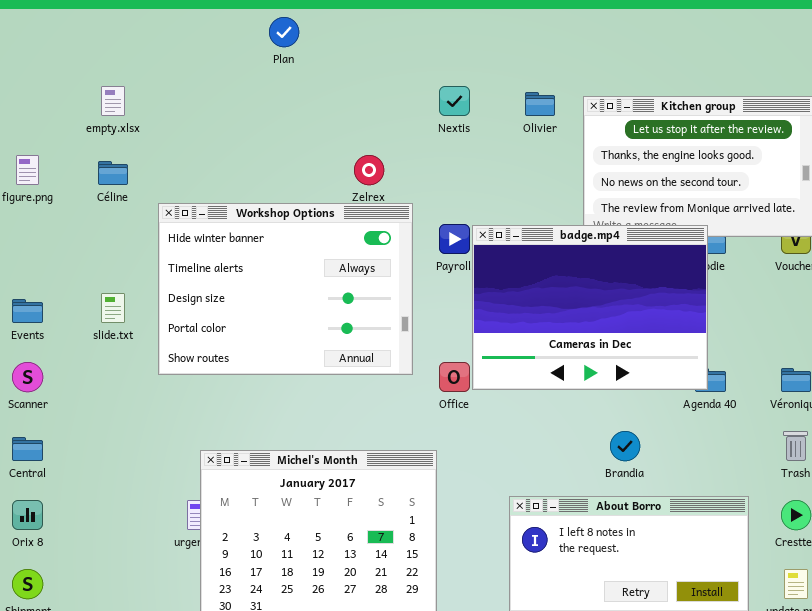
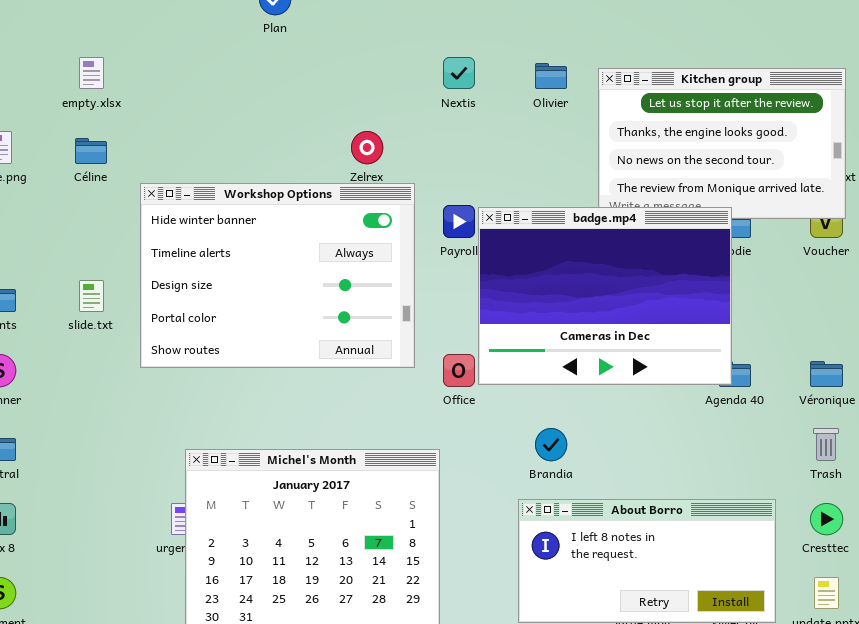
Brandia: [610,431,640,461] -> [535,428,567,461], moved

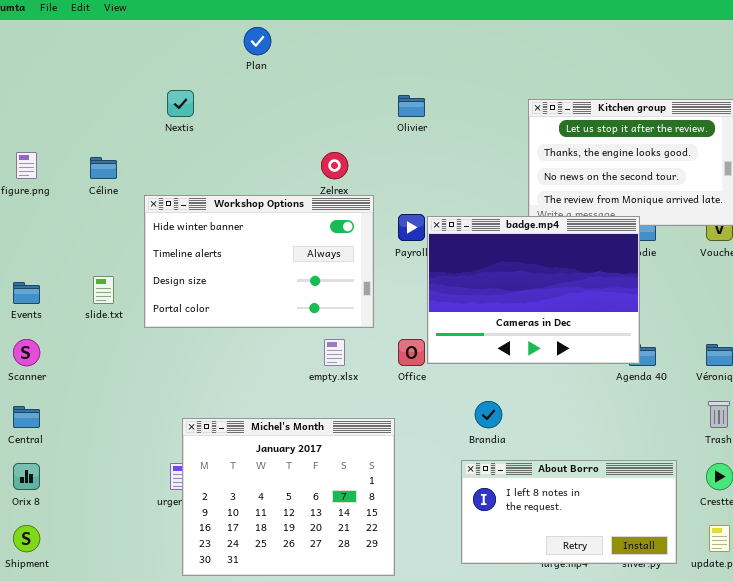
empty.xlsx: [79,57,104,89] -> [324,339,345,366], moved
Nextis: [443,57,475,89] -> [167,90,194,117], moved
Olivier: [535,63,567,89] -> [398,95,425,117], moved
Workshop Options: [140,183,415,368] -> [144,195,374,328], resized

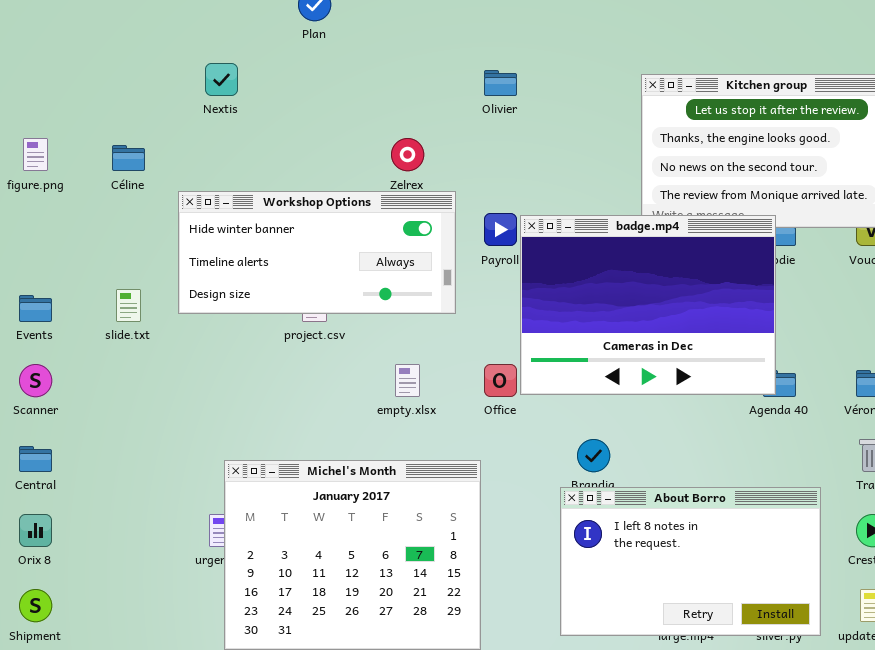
Workshop Options: [144,195,374,328] -> [178,191,456,314], resized
About Borro: [461,460,677,564] -> [560,487,821,636], resized

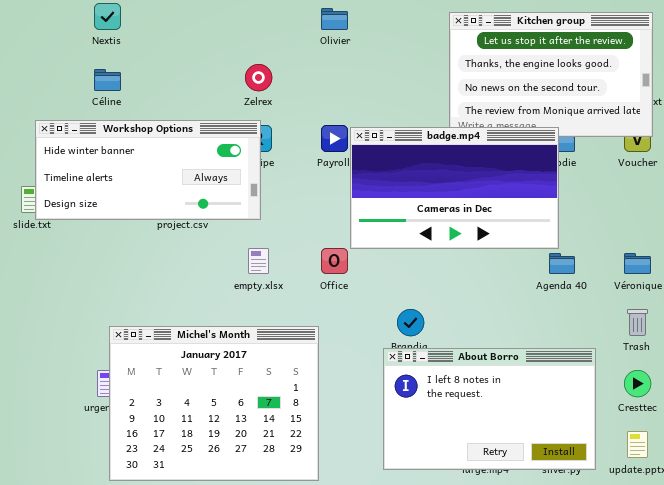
Céline: [112,145,145,171] -> [94,69,121,91], moved
Workshop Options: [178,191,456,314] -> [35,120,261,220], moved
badge.mp4: [520,215,776,395] -> [350,127,559,249], resized

